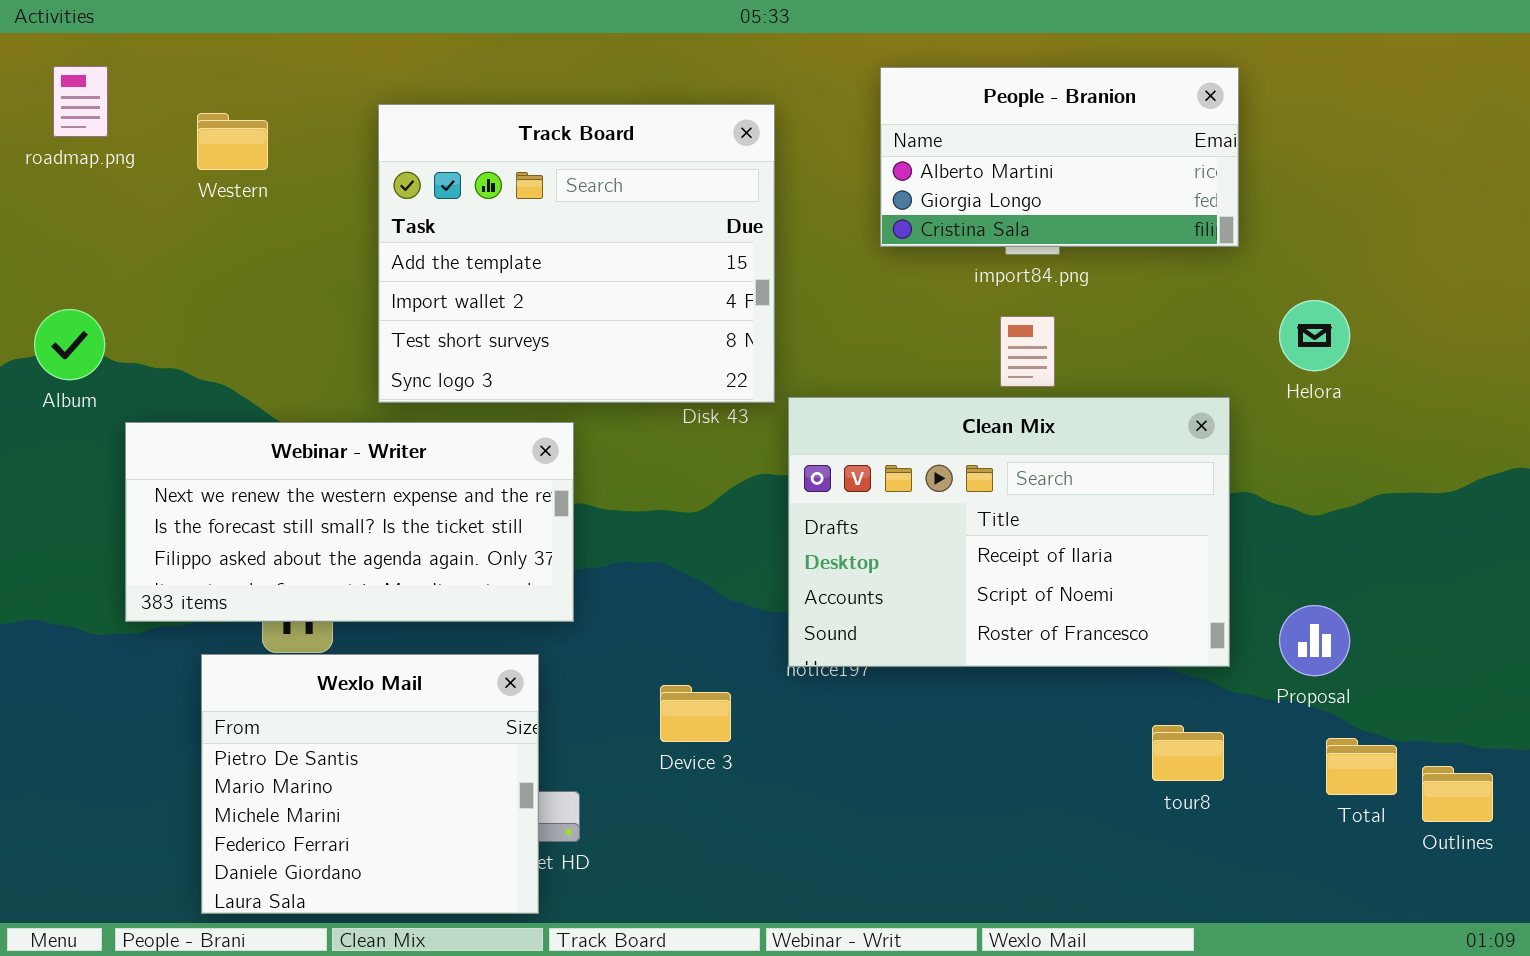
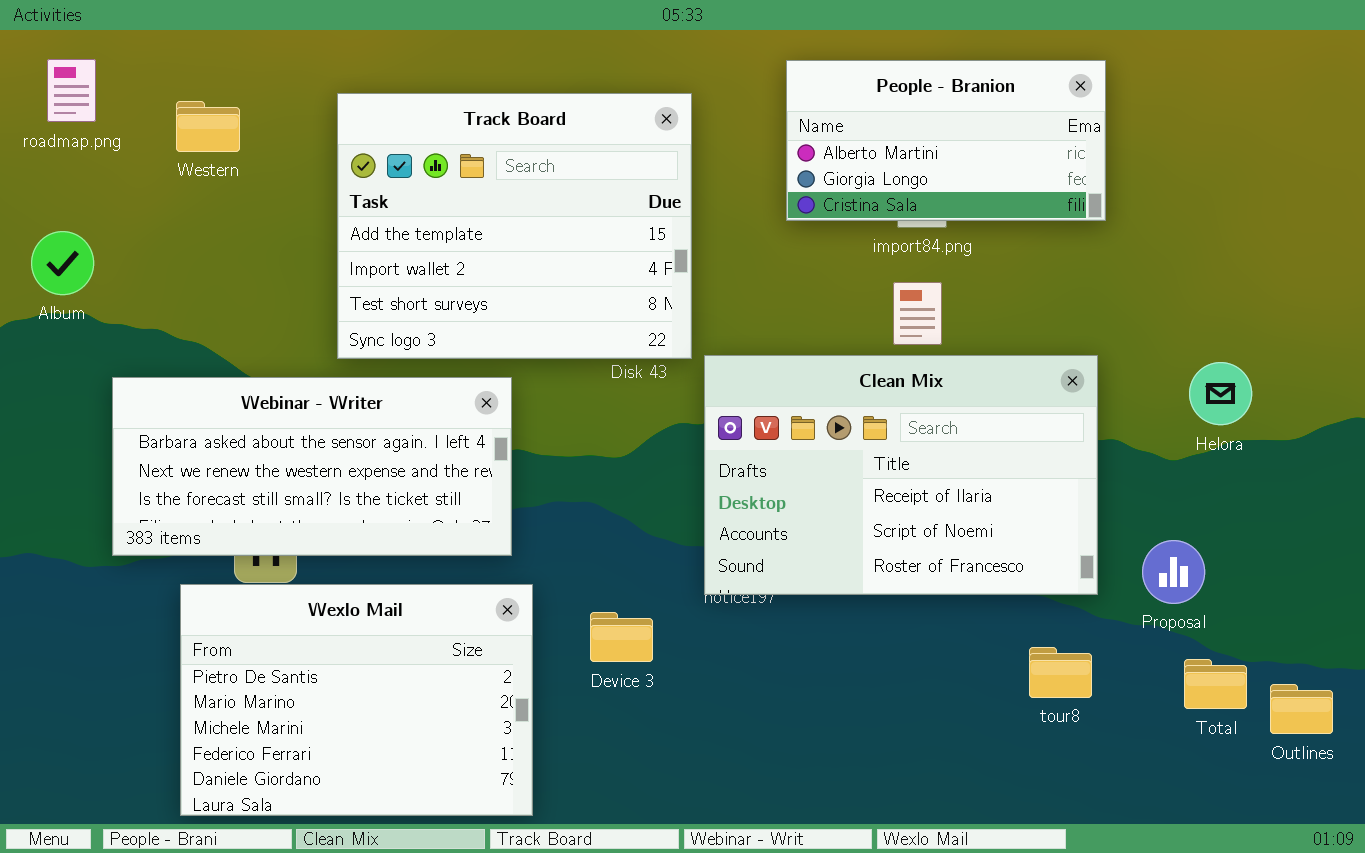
Helora: [1279,300,1350,371] -> [1189,362,1252,425], moved
Album: [34,309,105,380] -> [31,231,94,295], moved
Webinar - Writer: [125,422,574,622] -> [112,377,512,556], scrolled up 1 row
Wexlo Mail: [201,654,539,914] -> [180,584,533,816], resized

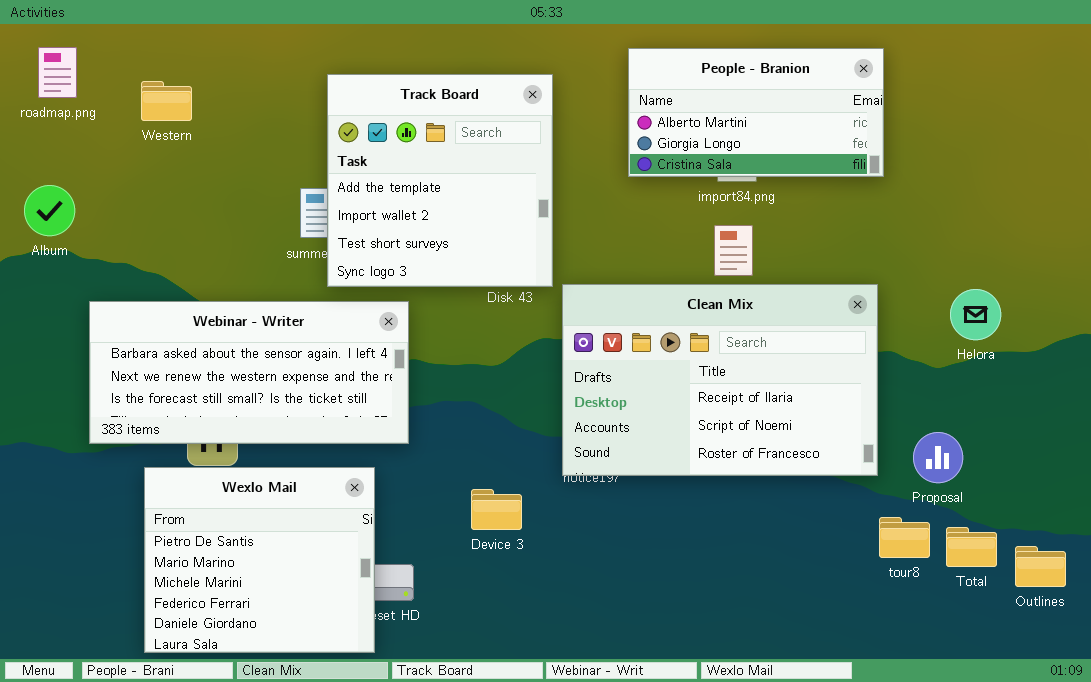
Track Board: [337,93,692,359] -> [327,74,553,287], resized
Wexlo Mail: [180,584,533,816] -> [144,467,375,653], resized
tour8: [1029,647,1092,698] -> [879,517,930,558], moved

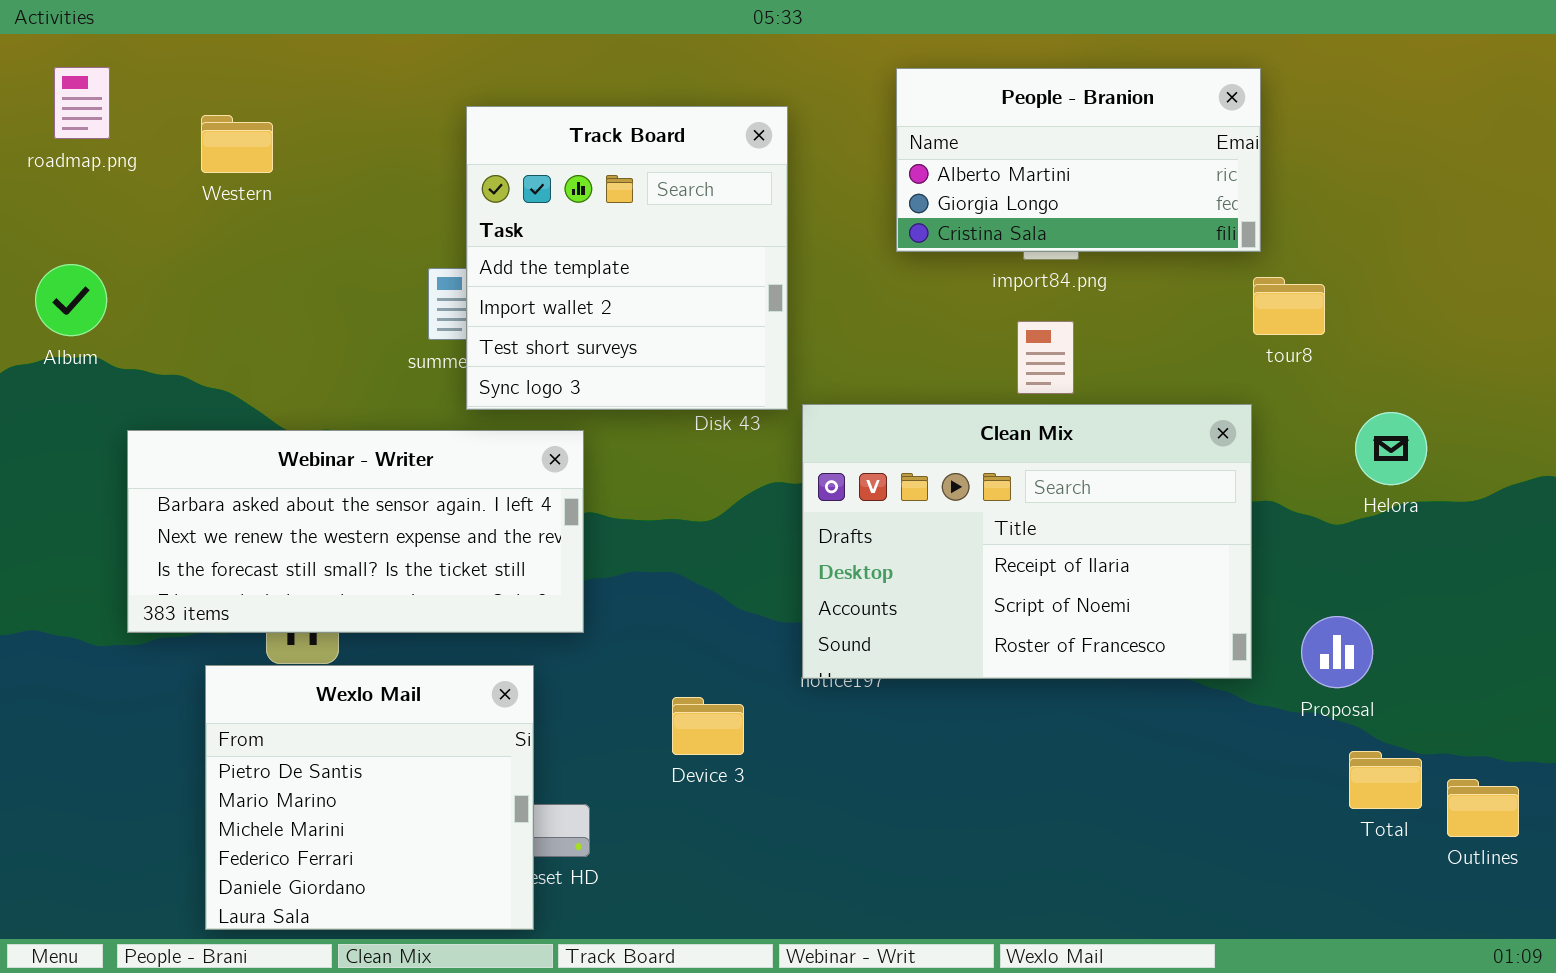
tour8: [879,517,930,558] -> [1253,277,1325,335], moved

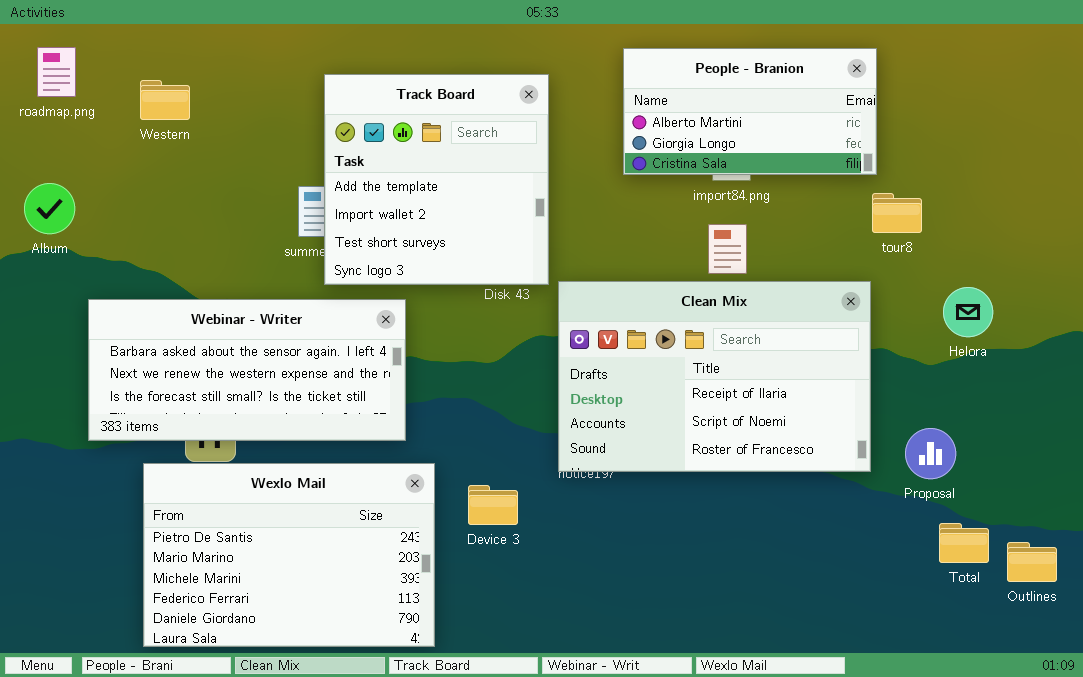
Wexlo Mail: [205,665,534,930] -> [143,463,435,647], resized

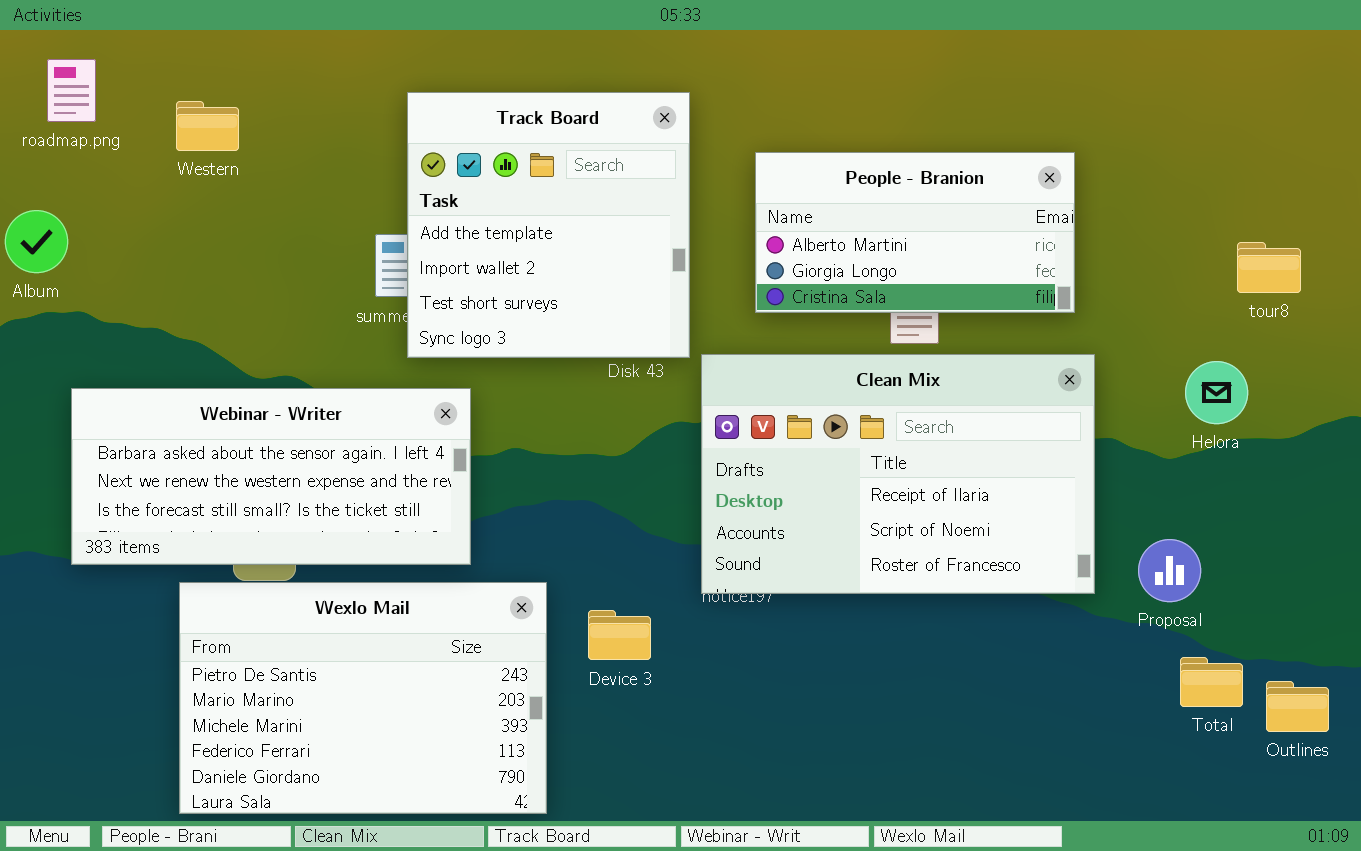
People - Branion: [623,48,877,175] -> [755,152,1075,313], moved
Album: [24,183,75,234] -> [5,210,68,273], moved
tour8: [872,193,922,233] -> [1237,242,1301,293], moved
Webinar - Writer: [88,299,406,441] -> [71,388,471,565], moved

